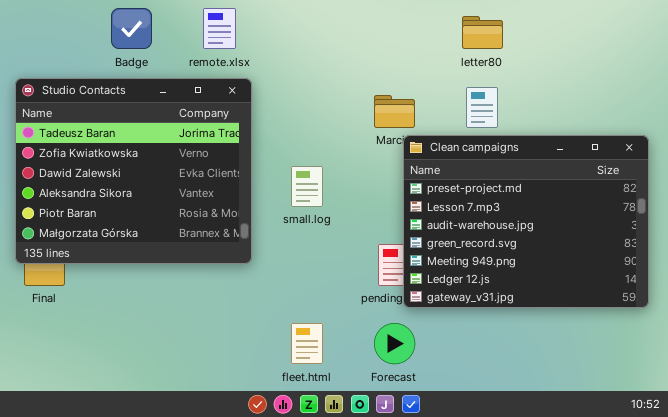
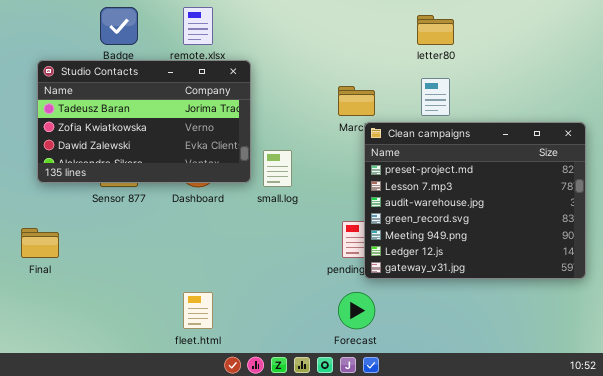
Studio Contacts: [15,78,252,264] -> [37,60,251,183], moved, resized
fleet.html: [291,323,323,364] -> [183,292,213,329], moved

